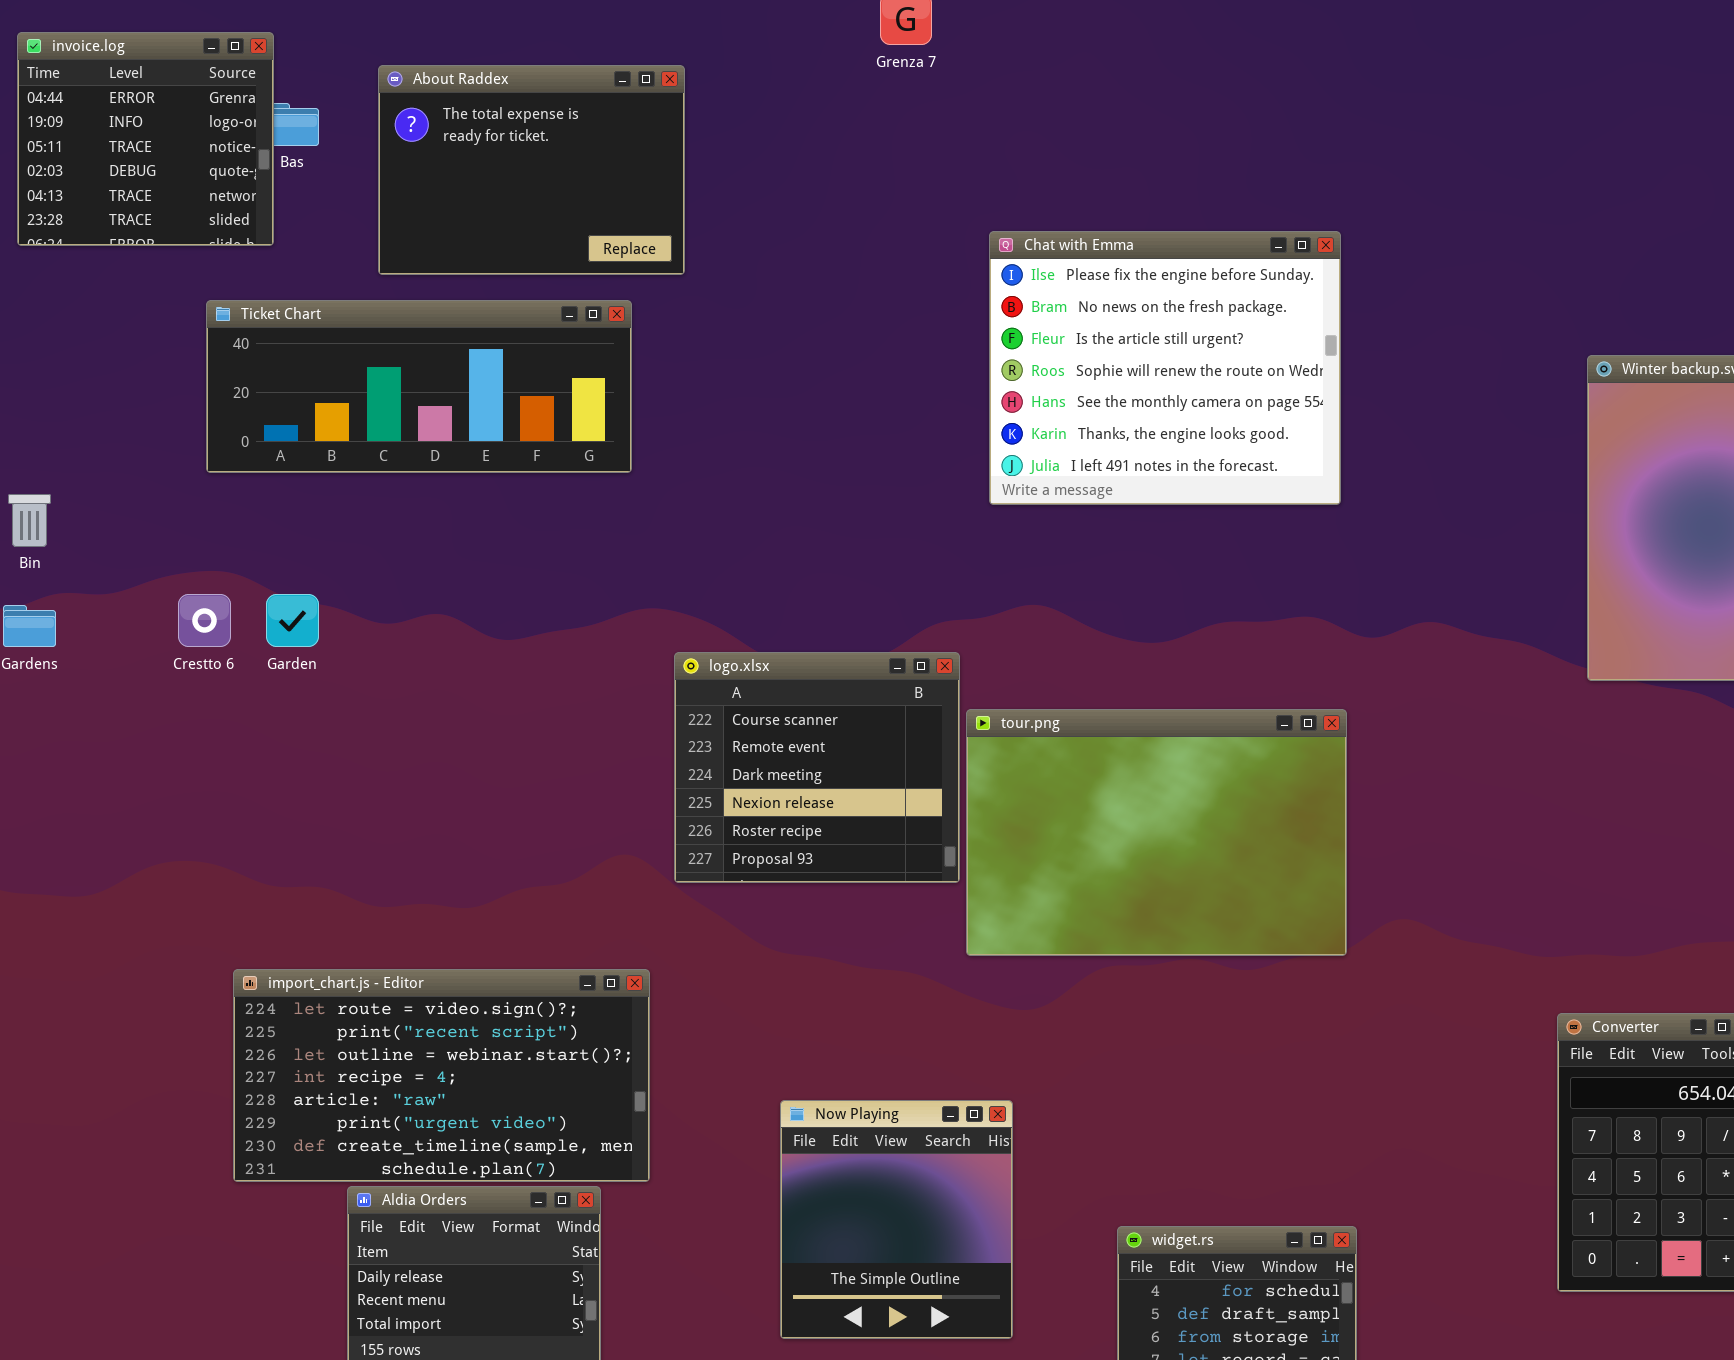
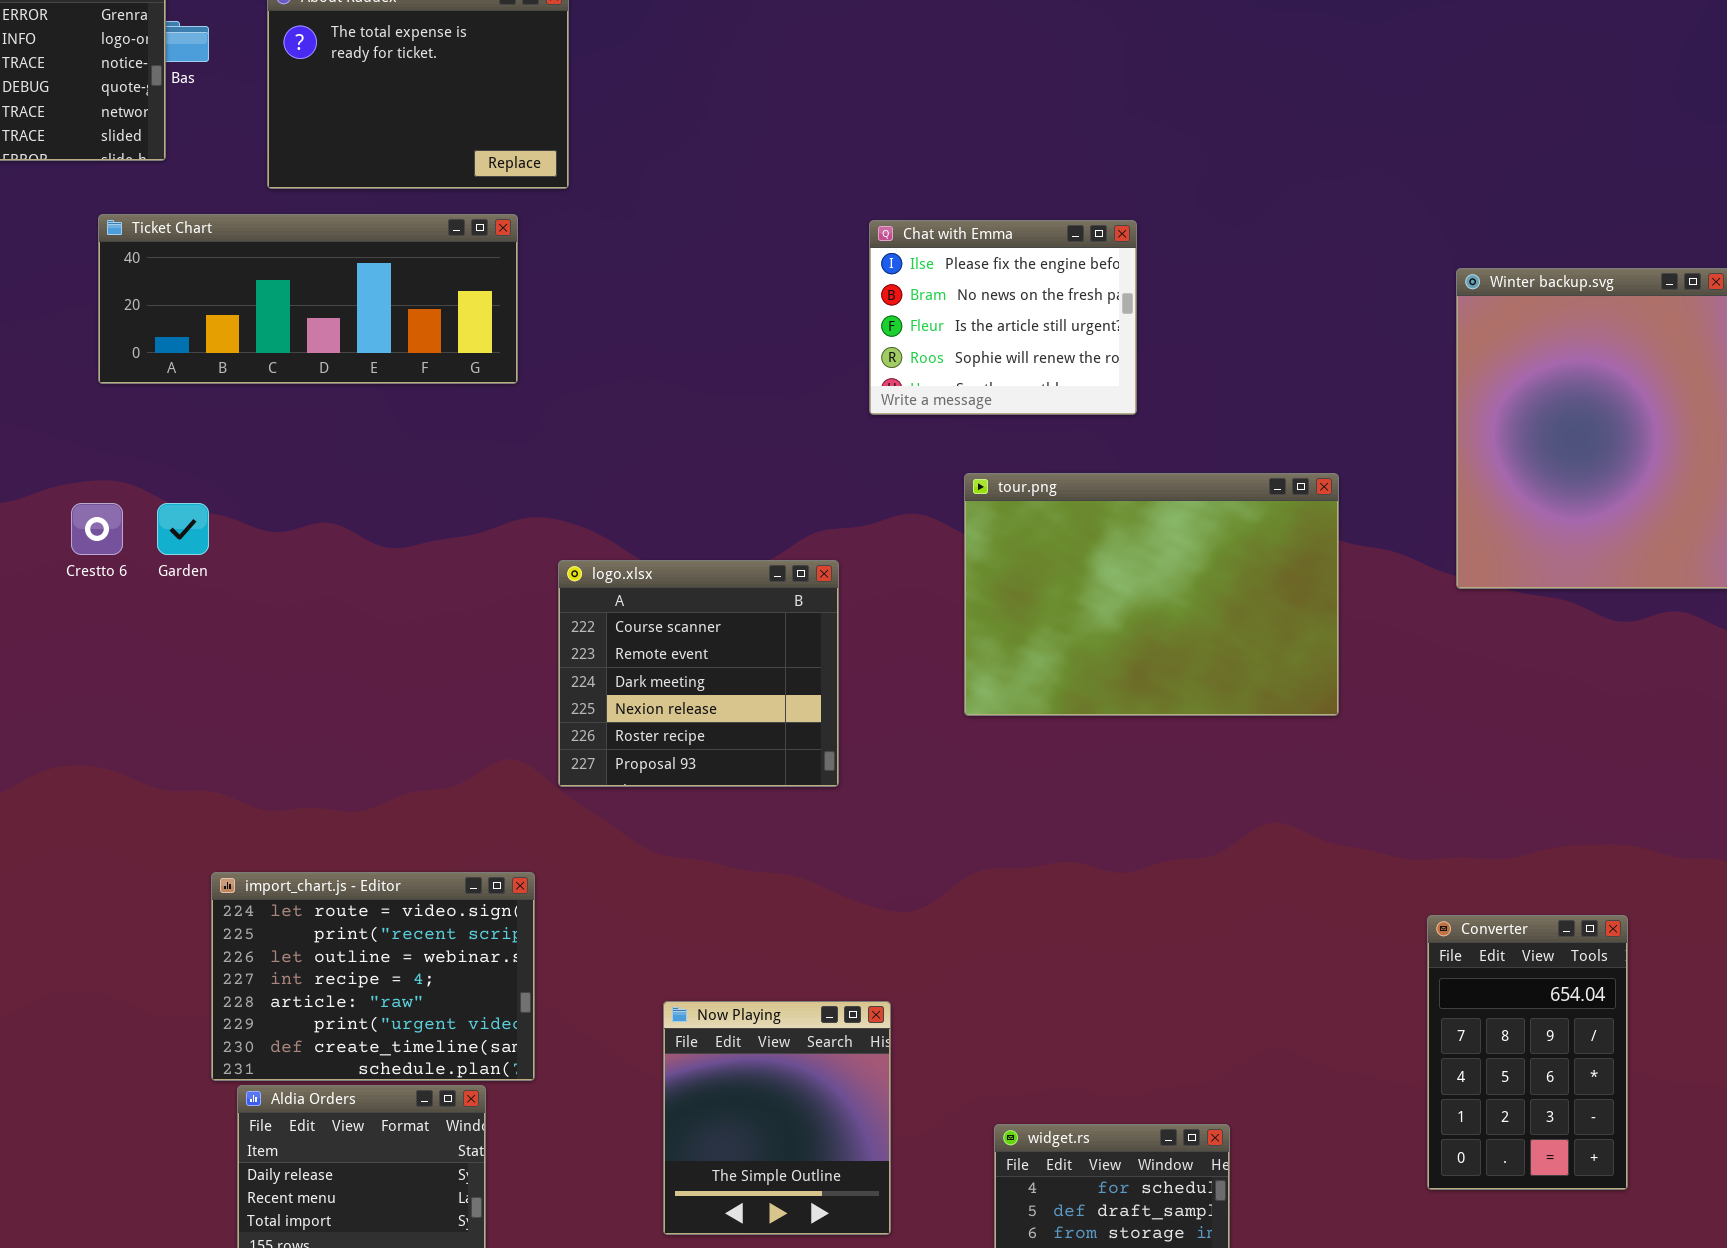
Chat with Emma: [989,231,1341,505] -> [869,220,1137,415], resized
tour.png: [966,709,1347,956] -> [964,473,1339,716], moved
import_chart.js - Editor: [233,969,650,1182] -> [211,872,535,1081], resized

